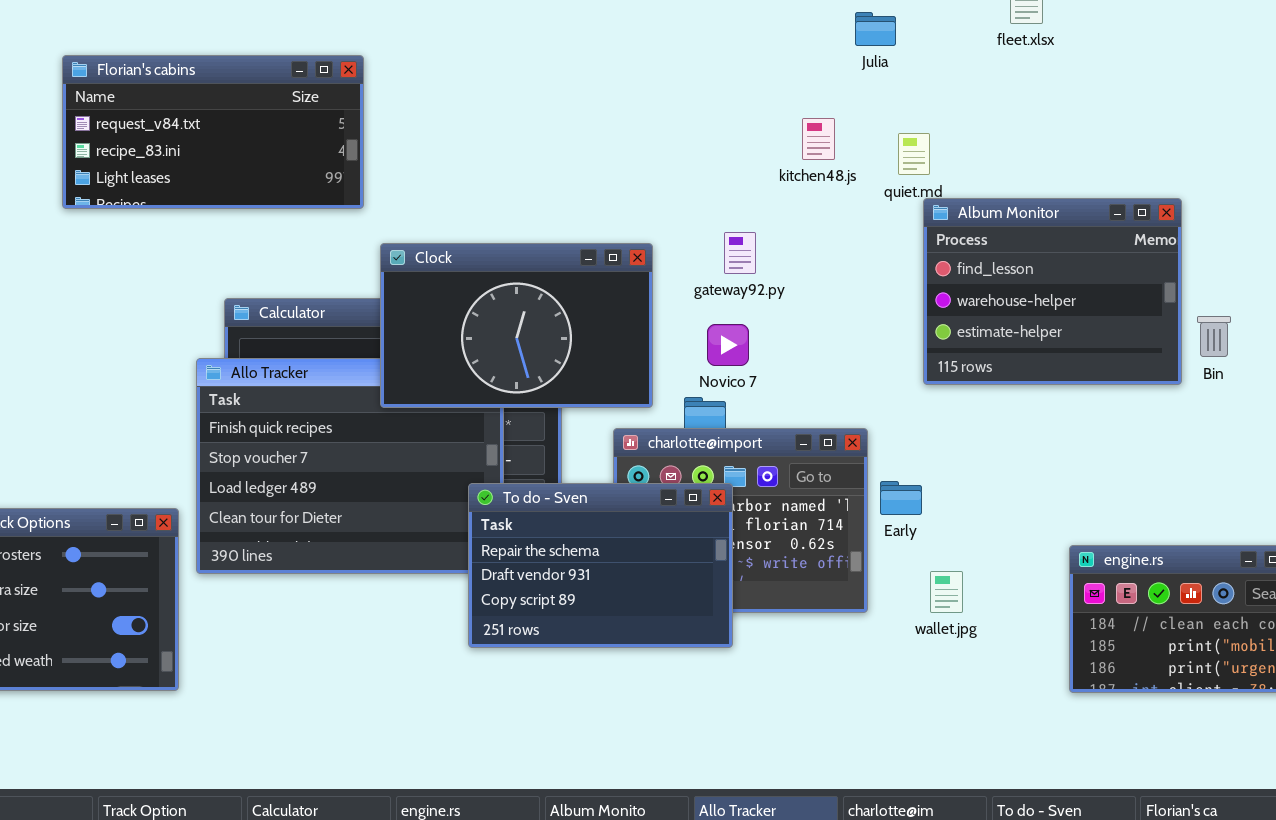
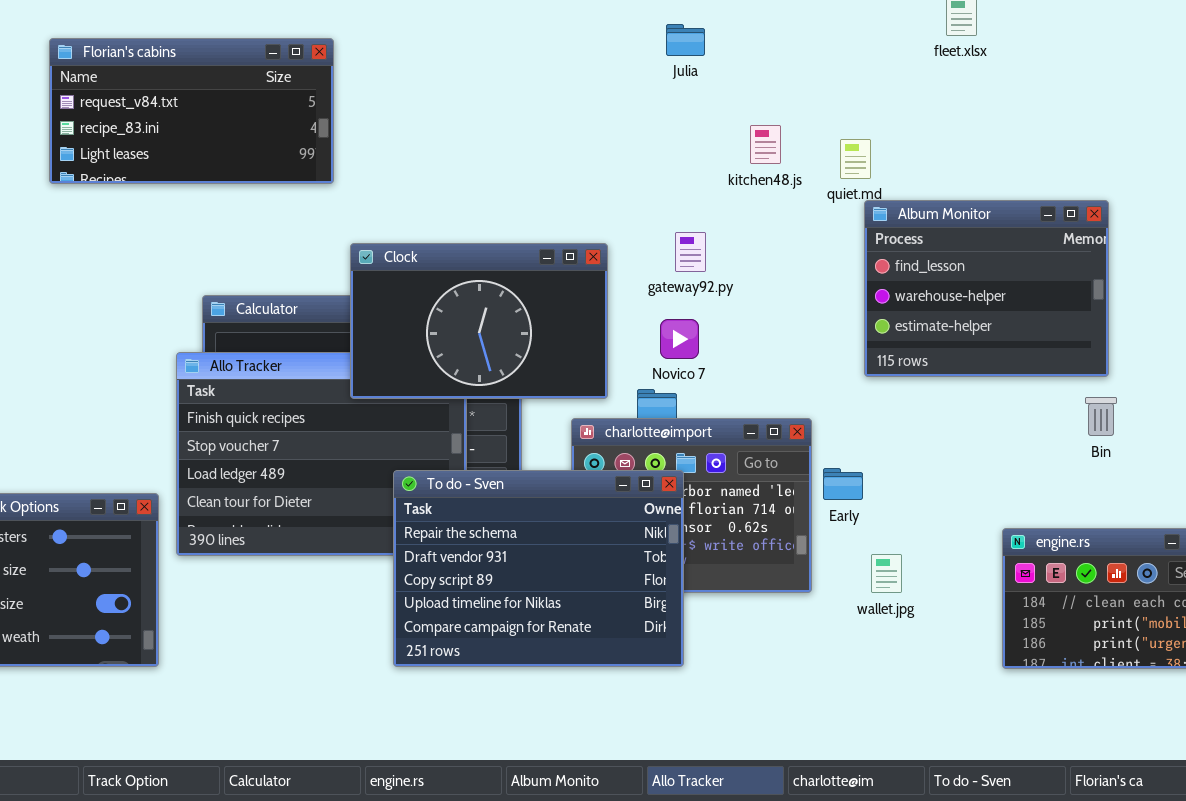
Julia: [855,12,896,46] -> [666,24,705,56], moved
Florian's cabins: [62,55,364,209] -> [49,38,334,184], moved
Bin: [1197,316,1231,357] -> [1085,397,1117,436], moved
To do - Sven: [468,483,733,648] -> [393,470,684,667], resized

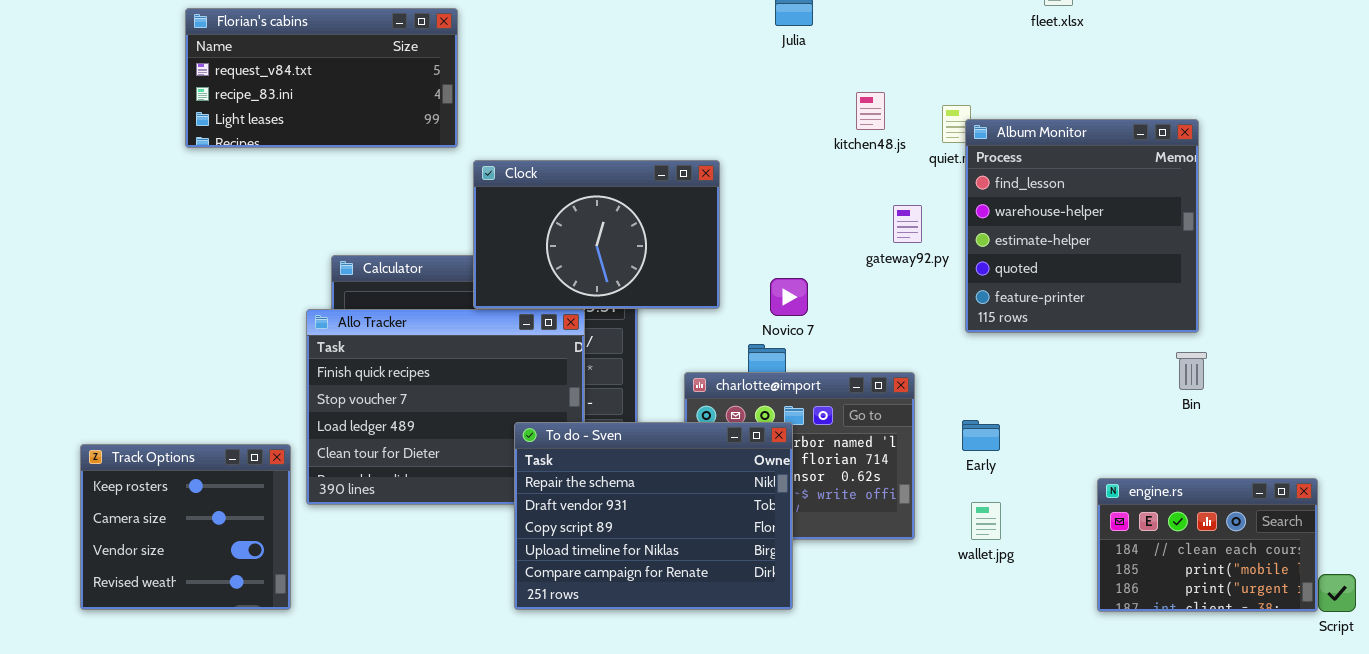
Album Monitor: [864,200,1109,377] -> [965,119,1199,333], resized
gateway92.py: [675,232,706,272] -> [893,205,922,243], moved
Clock: [350,243,608,399] -> [473,160,720,309], moved
Early: [823,468,863,500] -> [962,420,1000,451], moved

